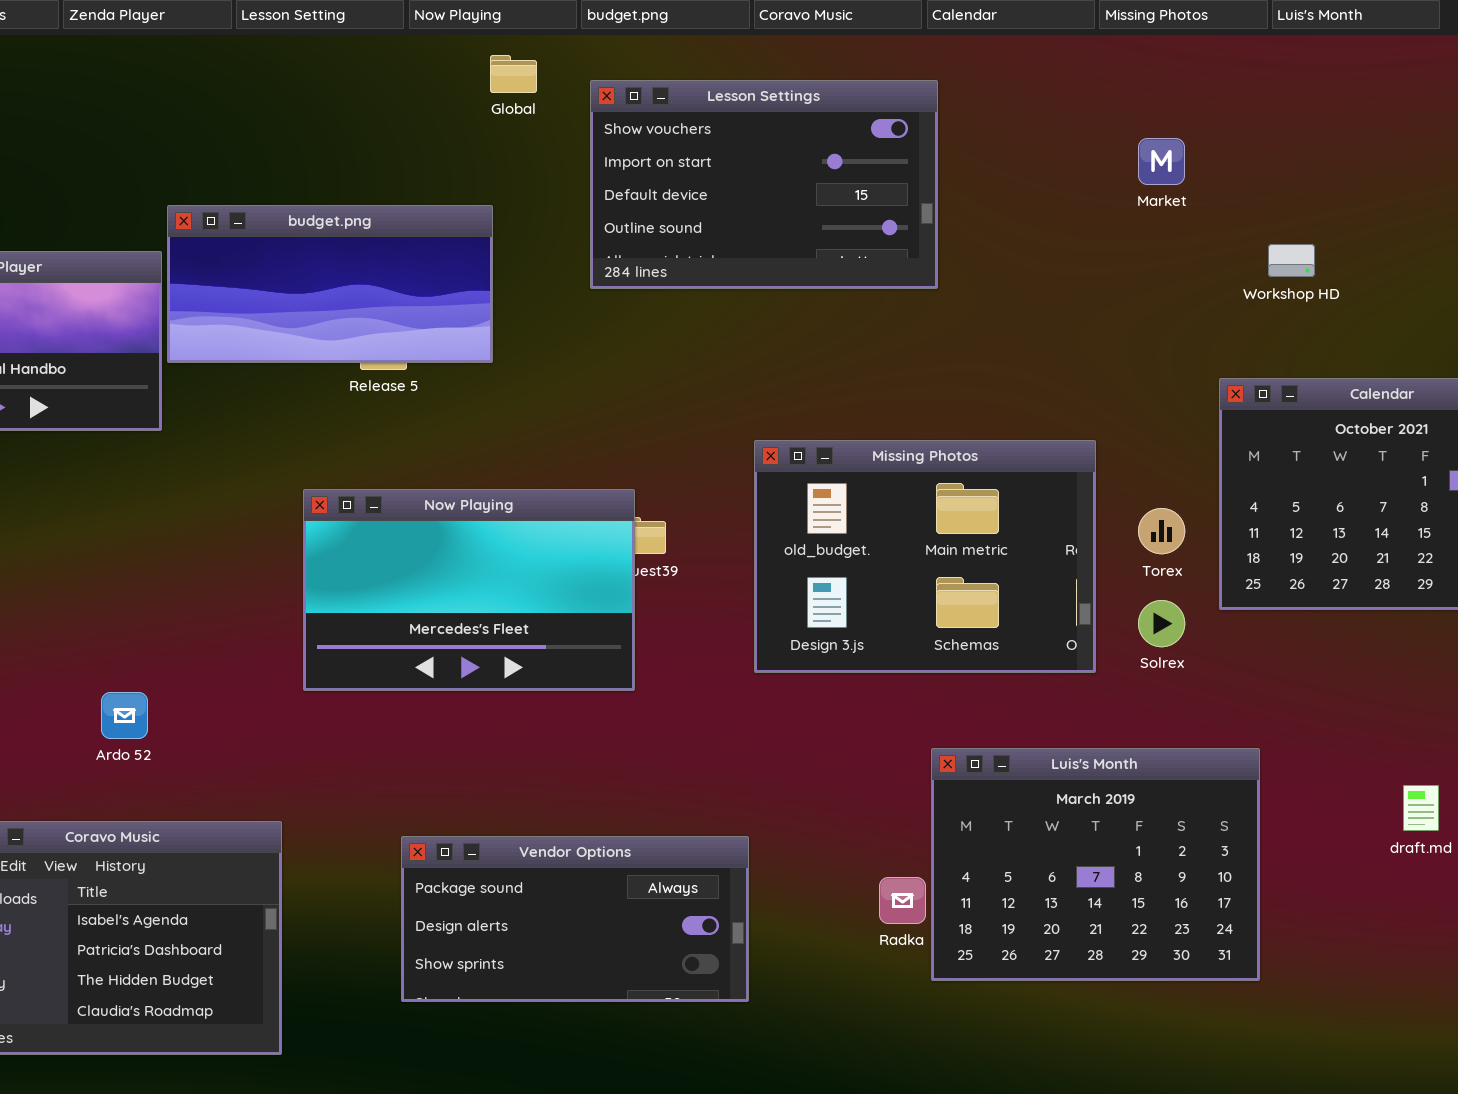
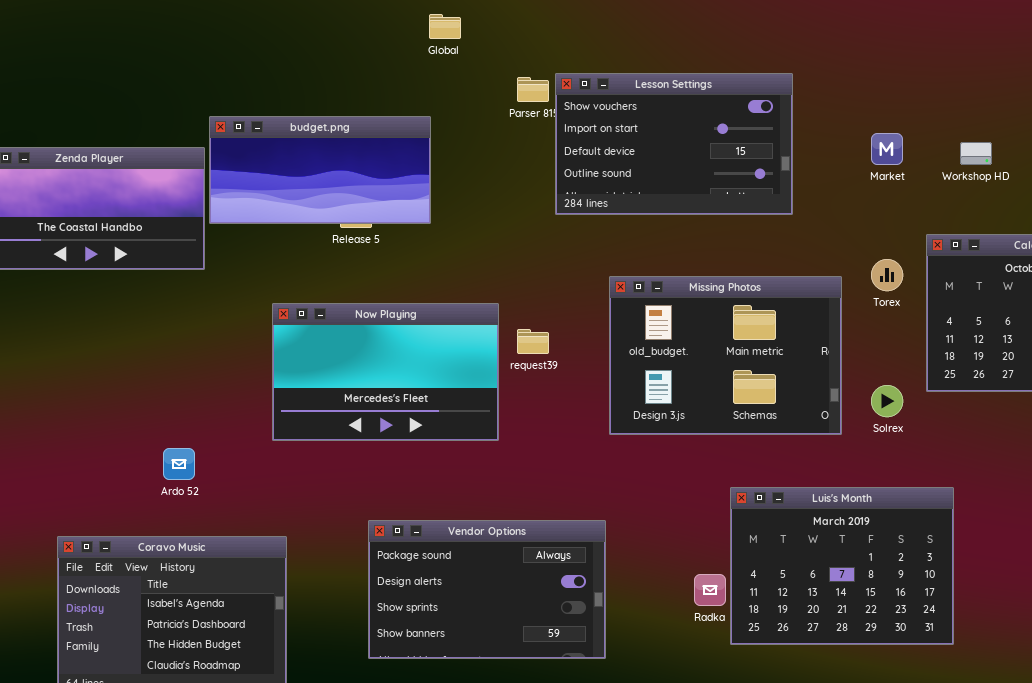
Lesson Settings: [590,80,938,289] -> [555,73,793,215], moved
Market: [1138,138,1185,185] -> [871,133,903,165], moved
Now Playing: [303,489,635,691] -> [272,303,499,441], moved
Torex: [1138,508,1185,554] -> [871,259,903,291], moved
Vendor Options: [401,836,749,1002] -> [368,520,606,659], resized

